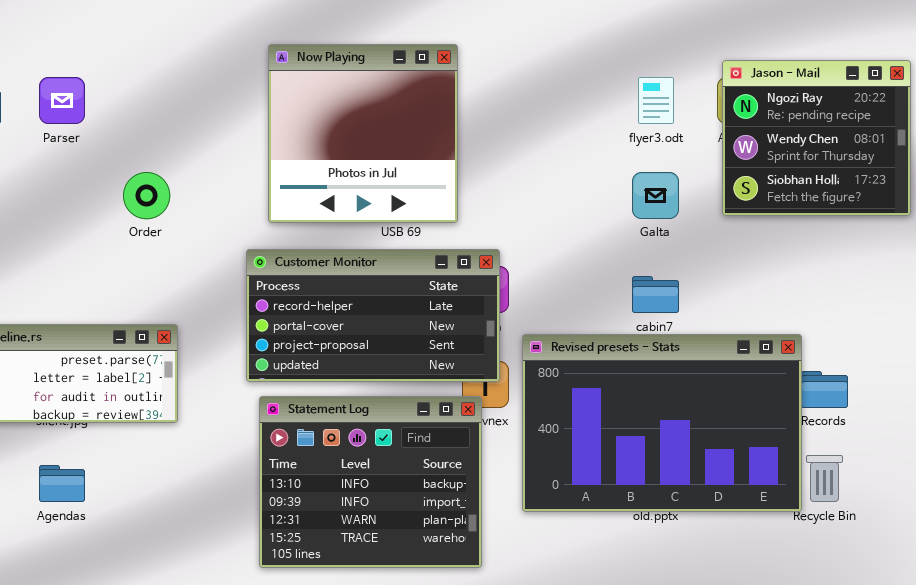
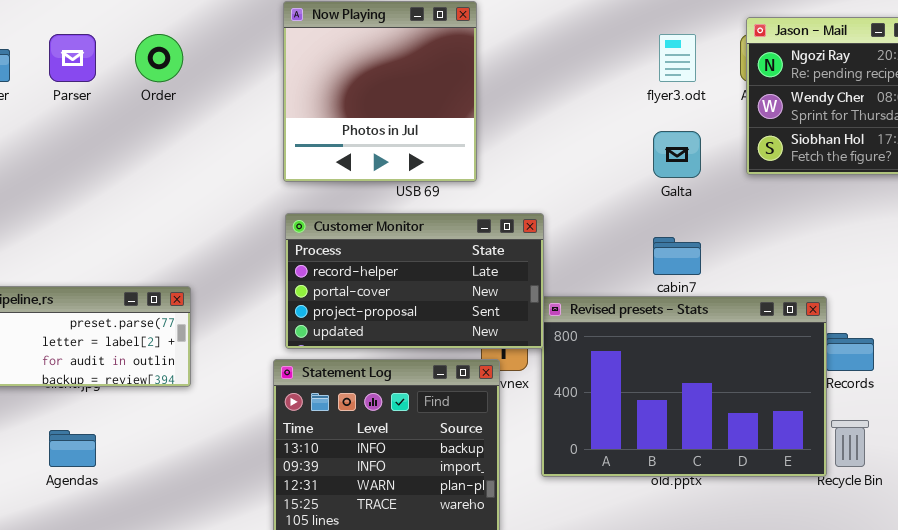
Order: [123,172,170,219] -> [135,34,183,82], moved
Customer Monitor: [246,249,500,382] -> [285,213,544,349], moved

